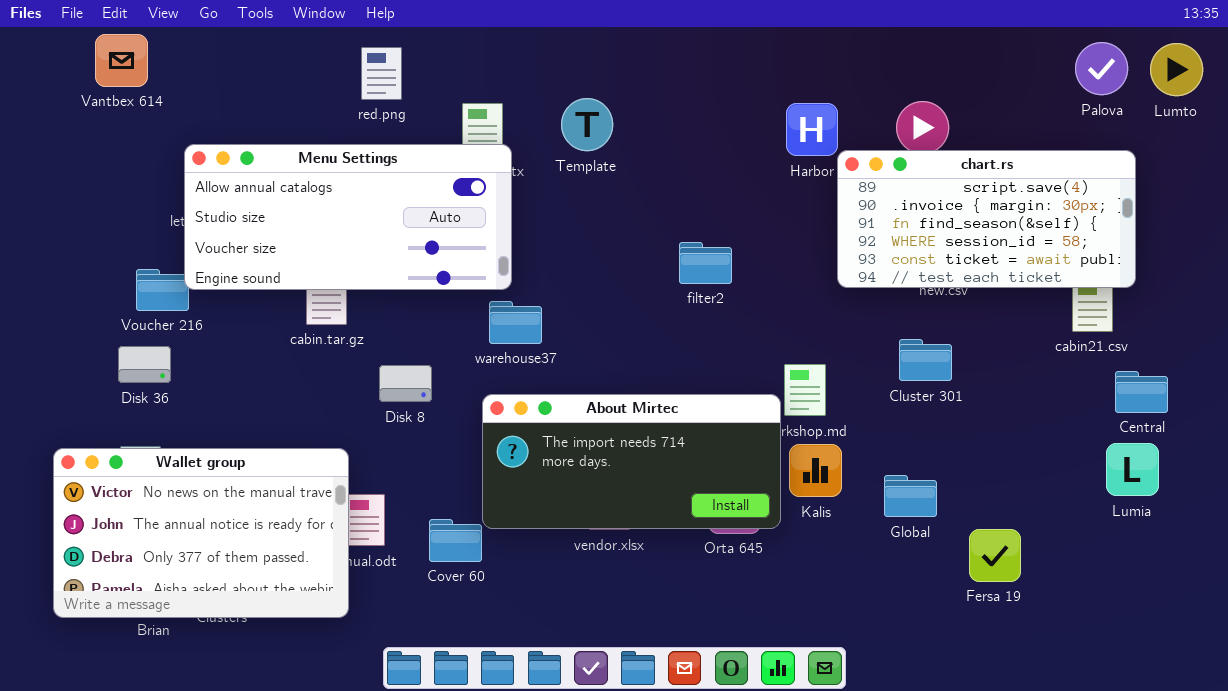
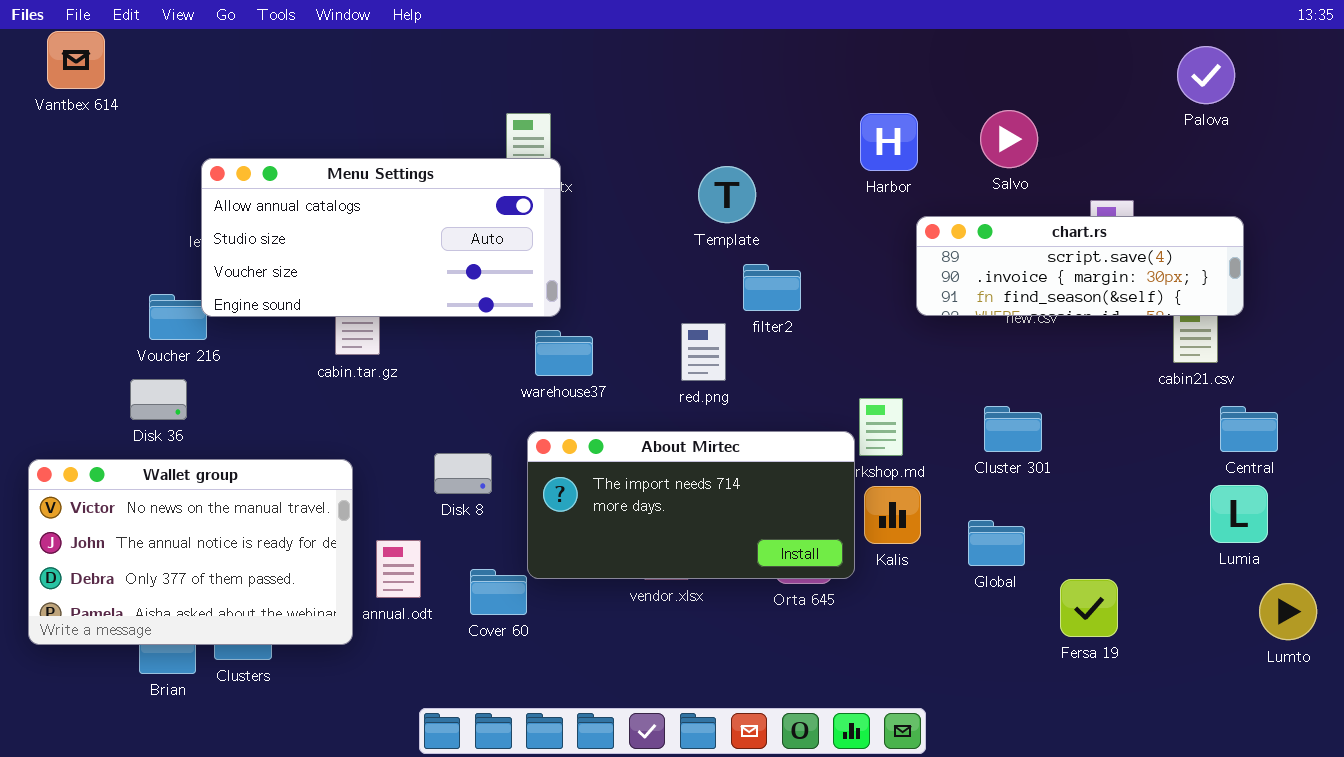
Vantbex 614: [95,34,148,87] -> [47,31,105,89], moved
Lumto: [1150,43,1203,96] -> [1259,583,1317,640], moved
red.png: [361,47,402,100] -> [681,323,726,381], moved
Template: [561,98,613,151] -> [698,166,756,223], moved
chart.rs: [837,150,1136,288] -> [916,216,1244,316], resized
Cluster 301: [899,339,952,381] -> [984,406,1042,452], moved
Disk 8: [379,365,432,402] -> [434,453,492,494], moved
Wallet group: [53,448,349,618] -> [28,459,353,645], moved

